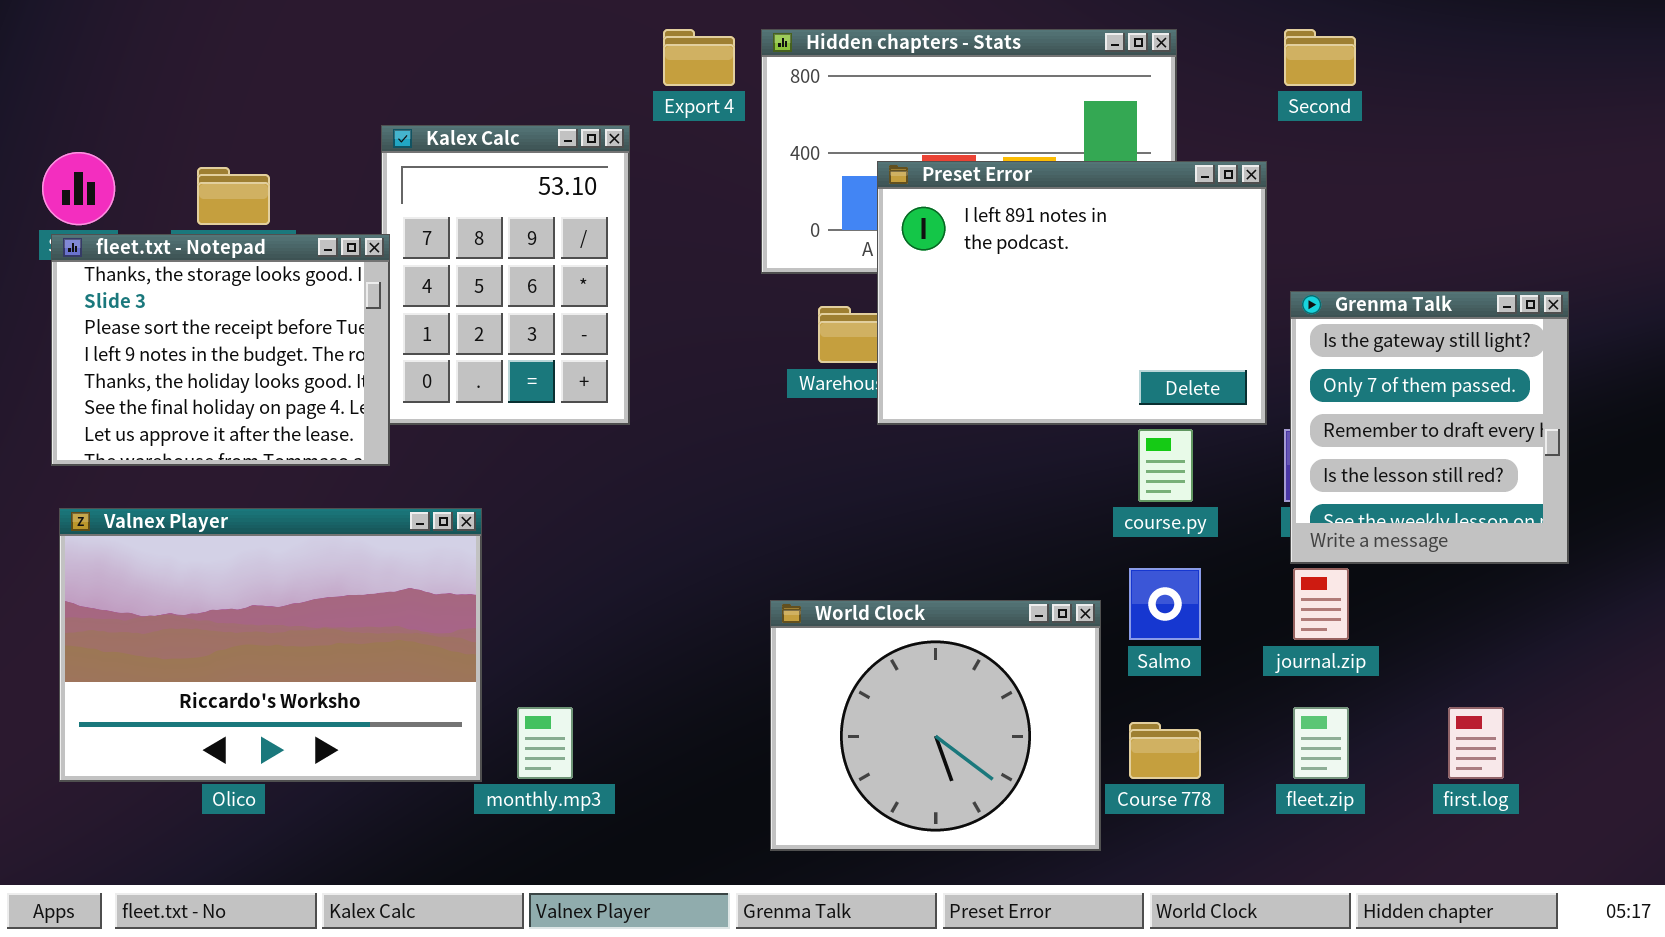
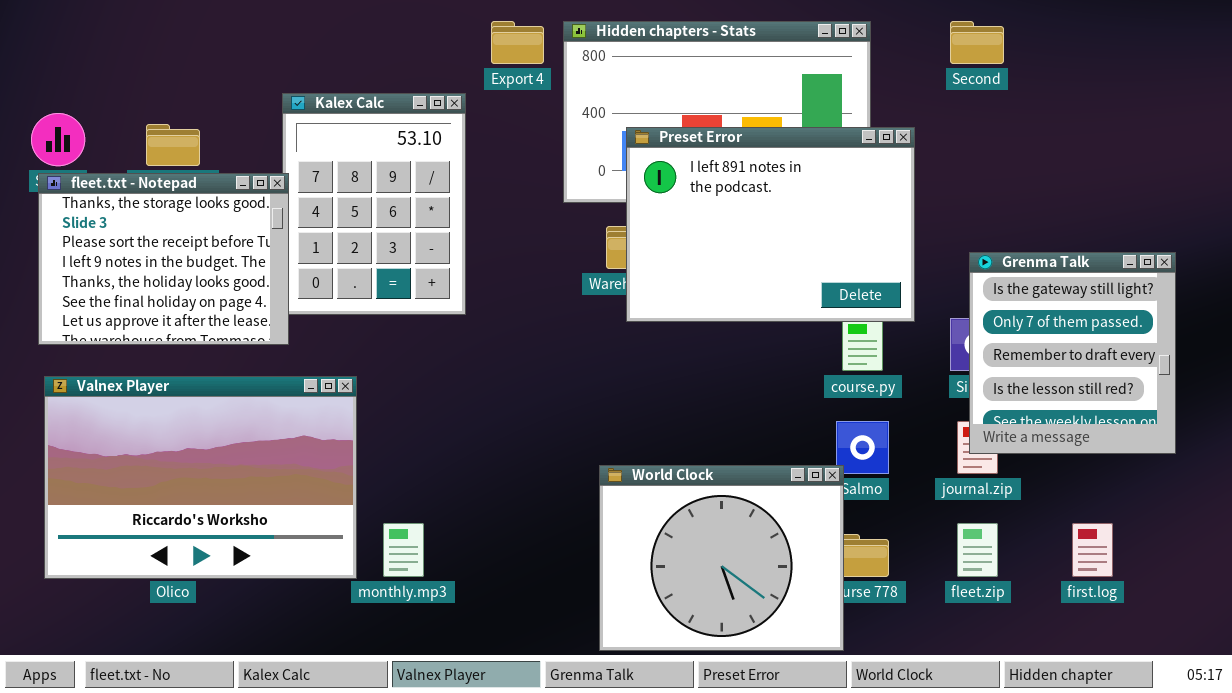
Preset Error: [877,161,1267,425] -> [626,127,915,322], moved
Grenma Talk: [1290,291,1569,564] -> [969,252,1176,454], moved
World Clock: [770,600,1101,851] -> [599,465,844,651], moved

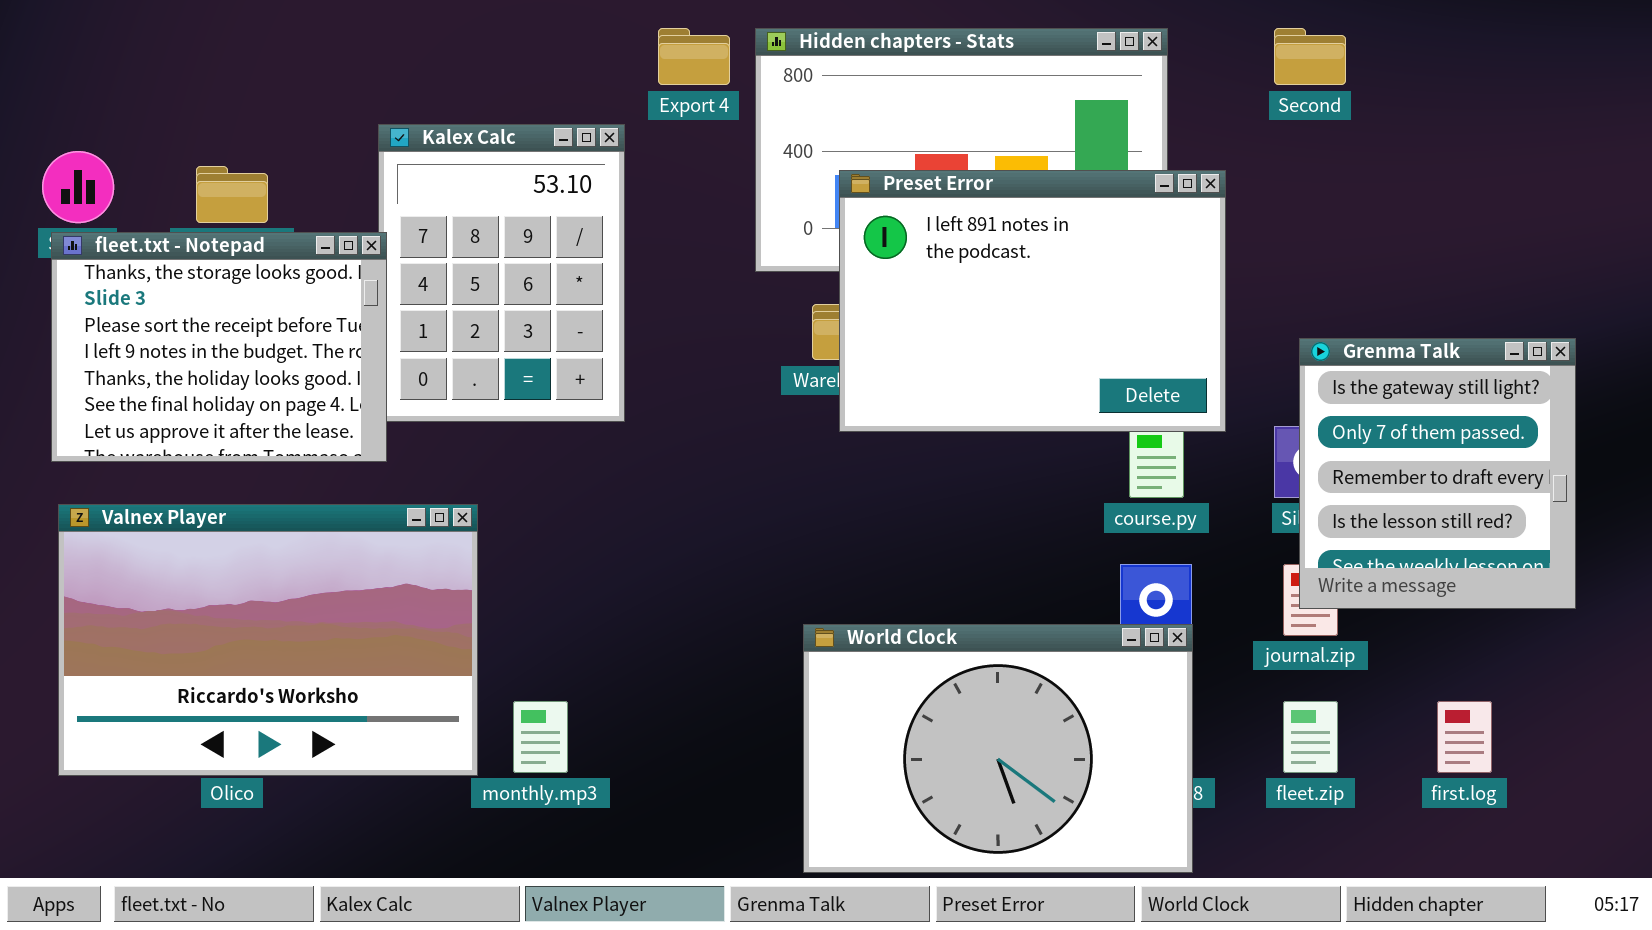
World Clock: [599,465,844,651] -> [803,624,1193,873], resized

